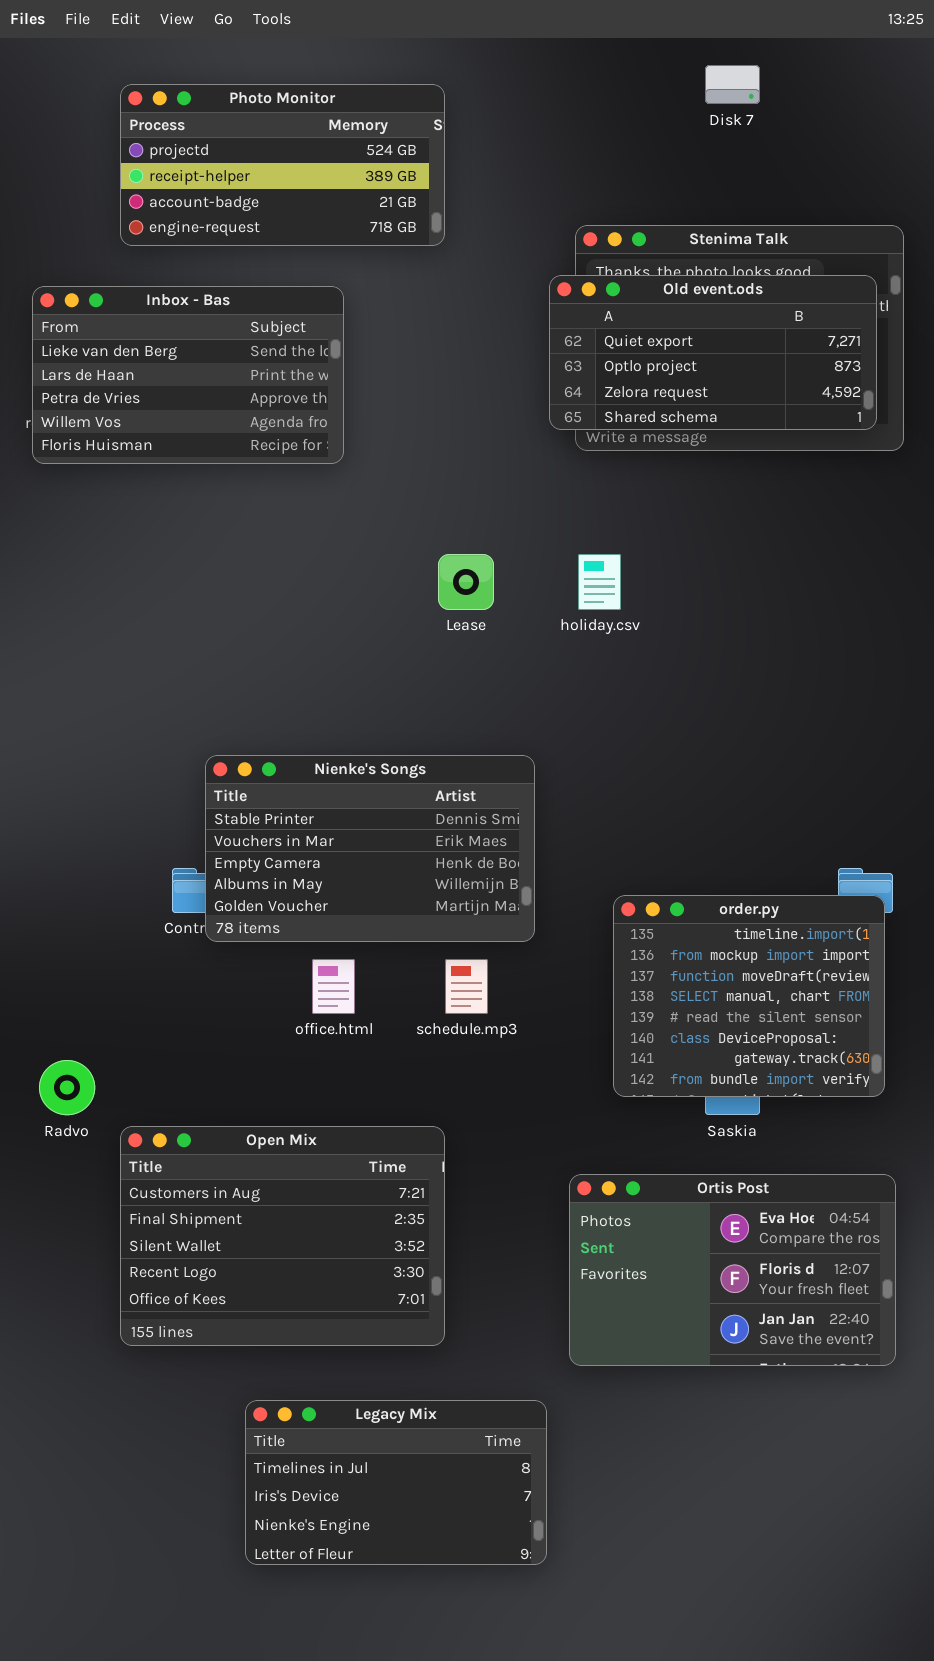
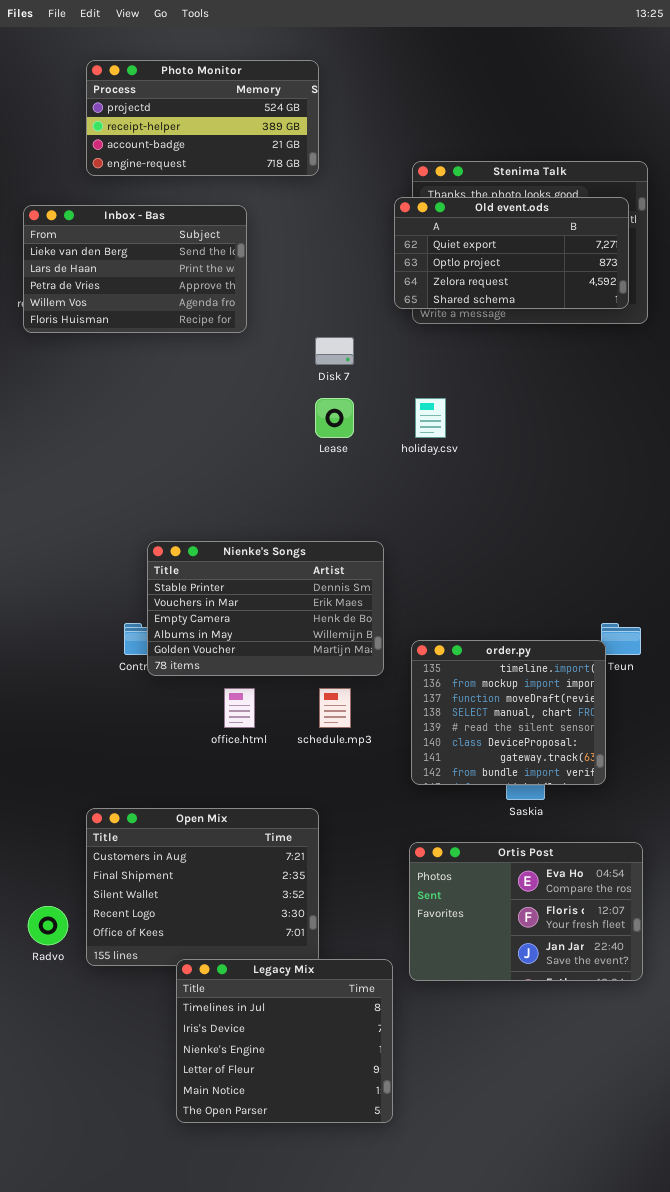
Disk 7: [705,65,760,104] -> [315,337,354,365], moved
order.py: [613,895,885,1097] -> [411,640,606,785], moved
Radvo: [39,1060,95,1115] -> [28,906,68,945], moved
Legacy Mix: [245,1400,547,1565] -> [176,959,393,1123], resized

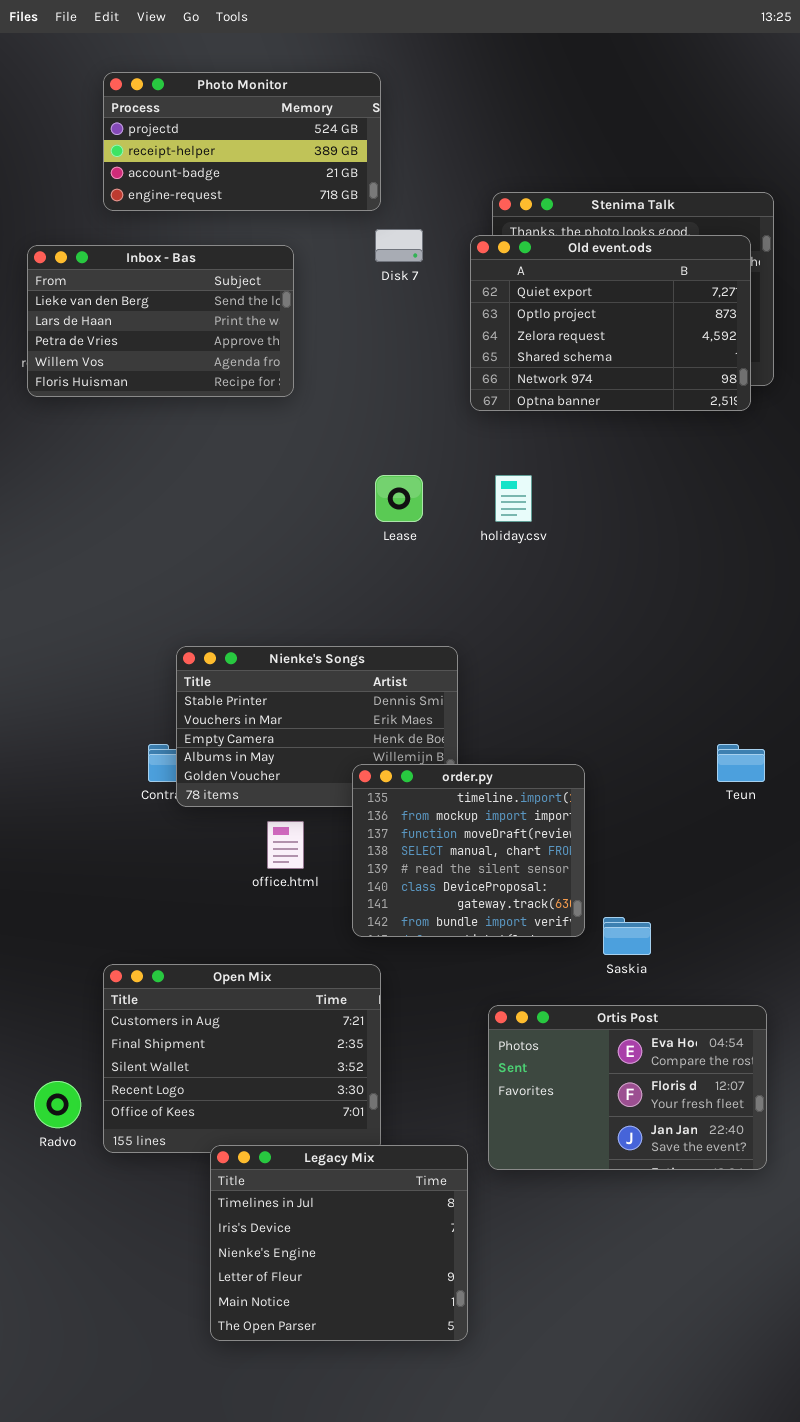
Old event.ods: [394,197,629,309] -> [470,235,751,411], resized
Disk 7: [315,337,354,365] -> [375,229,423,262], moved
order.py: [411,640,606,785] -> [352,764,585,937], moved

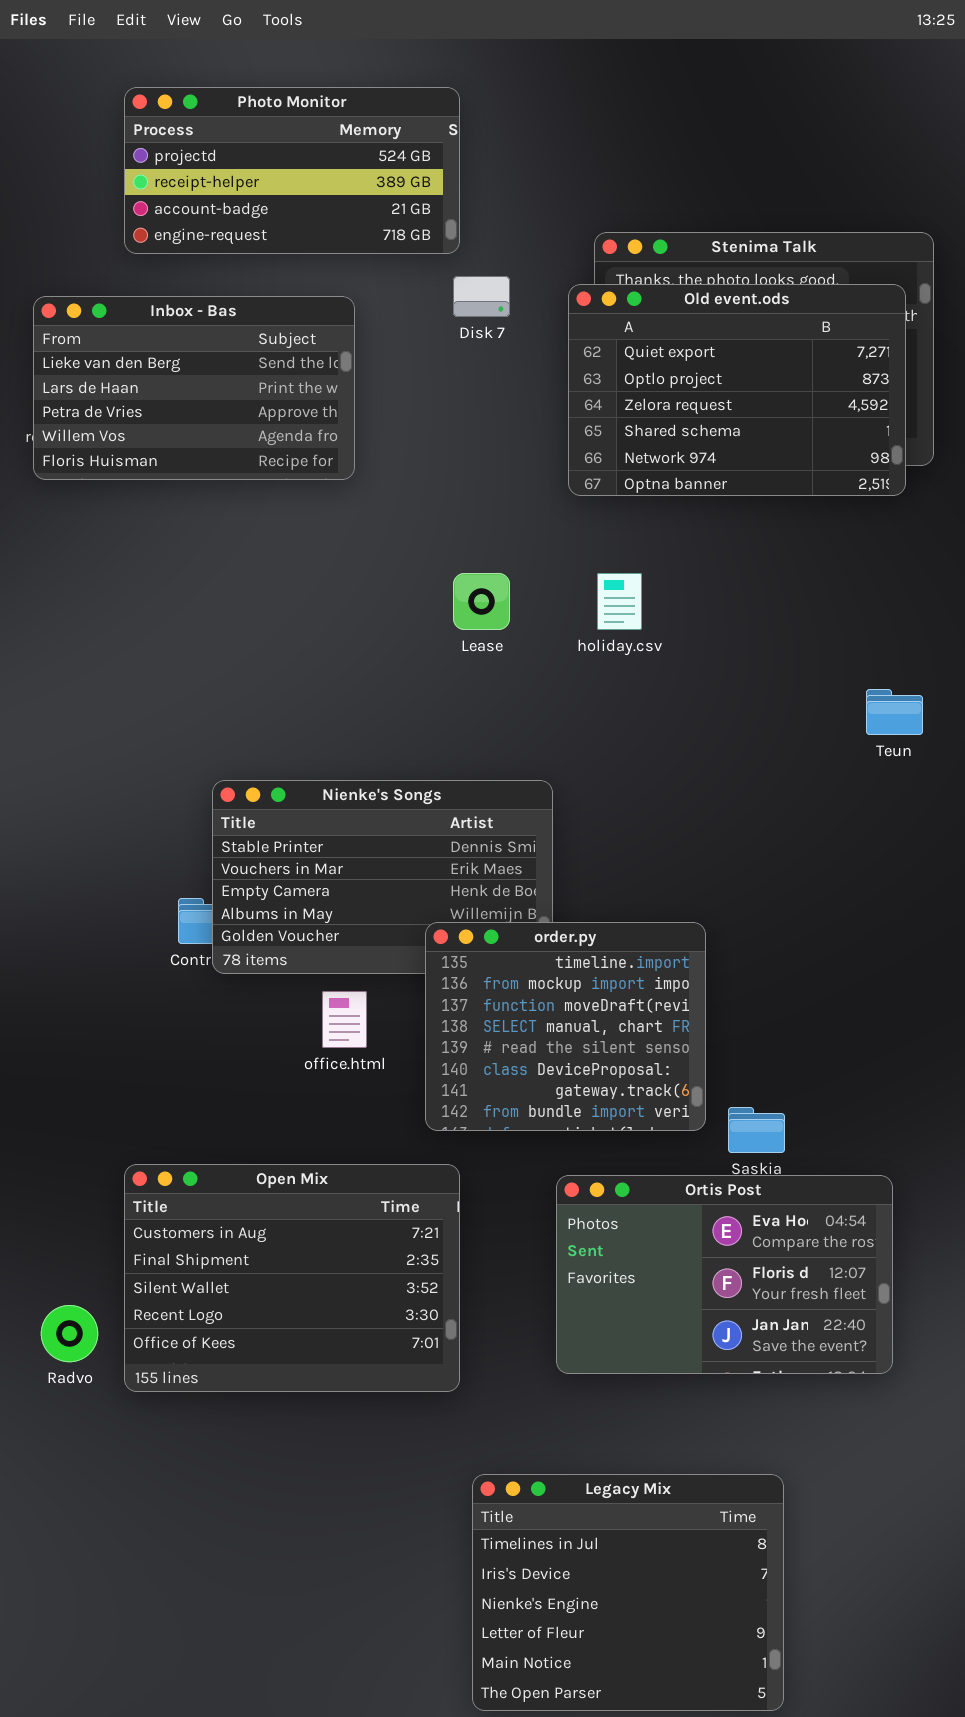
Teun: [717,744,765,782] -> [866,689,923,735], moved
Ortis Post: [488,1005,767,1170] -> [556,1175,893,1374], moved
Legacy Mix: [210,1145,468,1341] -> [472,1474,784,1711], moved

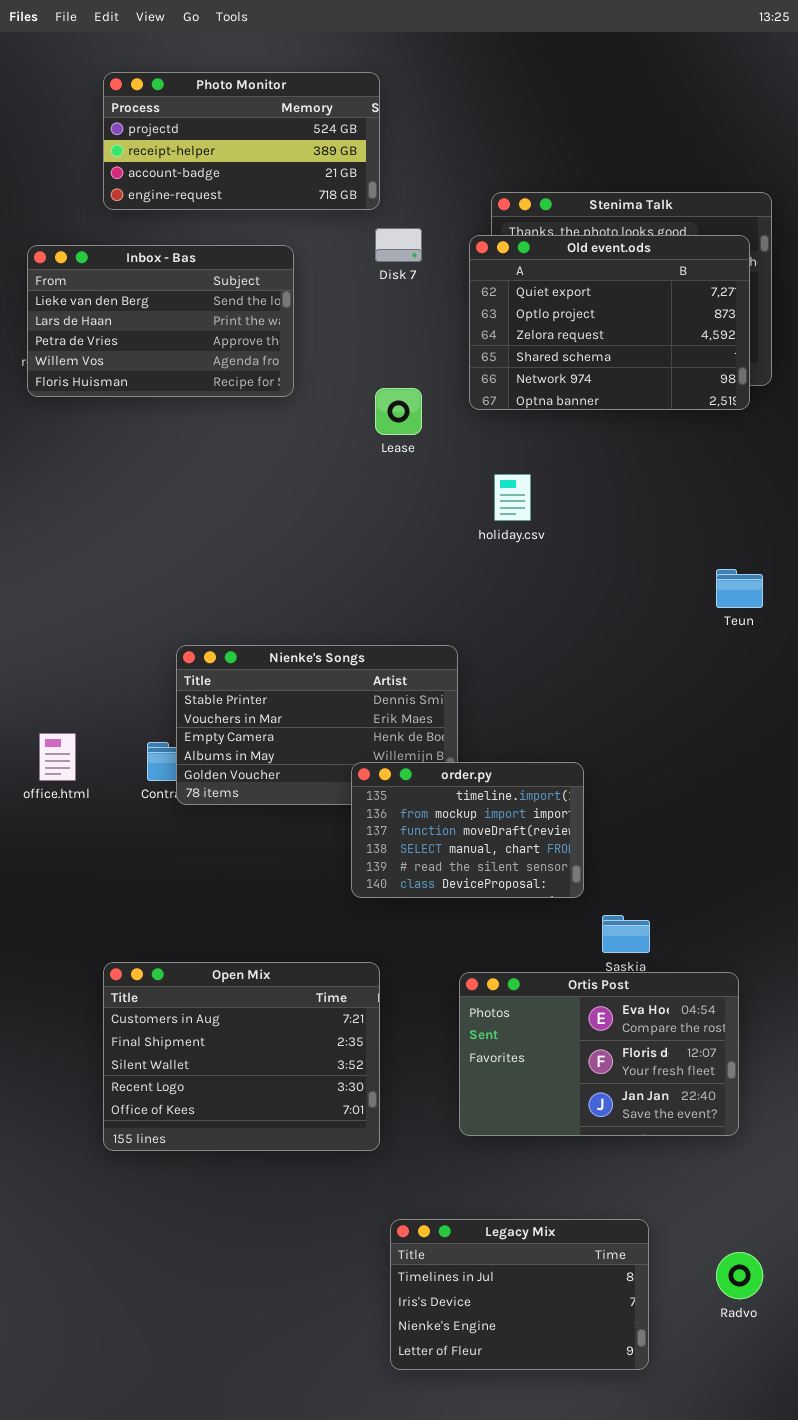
Lease: [453,573,510,630] -> [375,388,422,435], moved
order.py: [425,922,706,1131] -> [351,762,584,898], resized
office.html: [322,991,367,1048] -> [39,733,76,781], moved
Radvo: [41,1305,98,1362] -> [716,1252,763,1299], moved
Legacy Mix: [472,1474,784,1711] -> [390,1219,649,1370], resized

